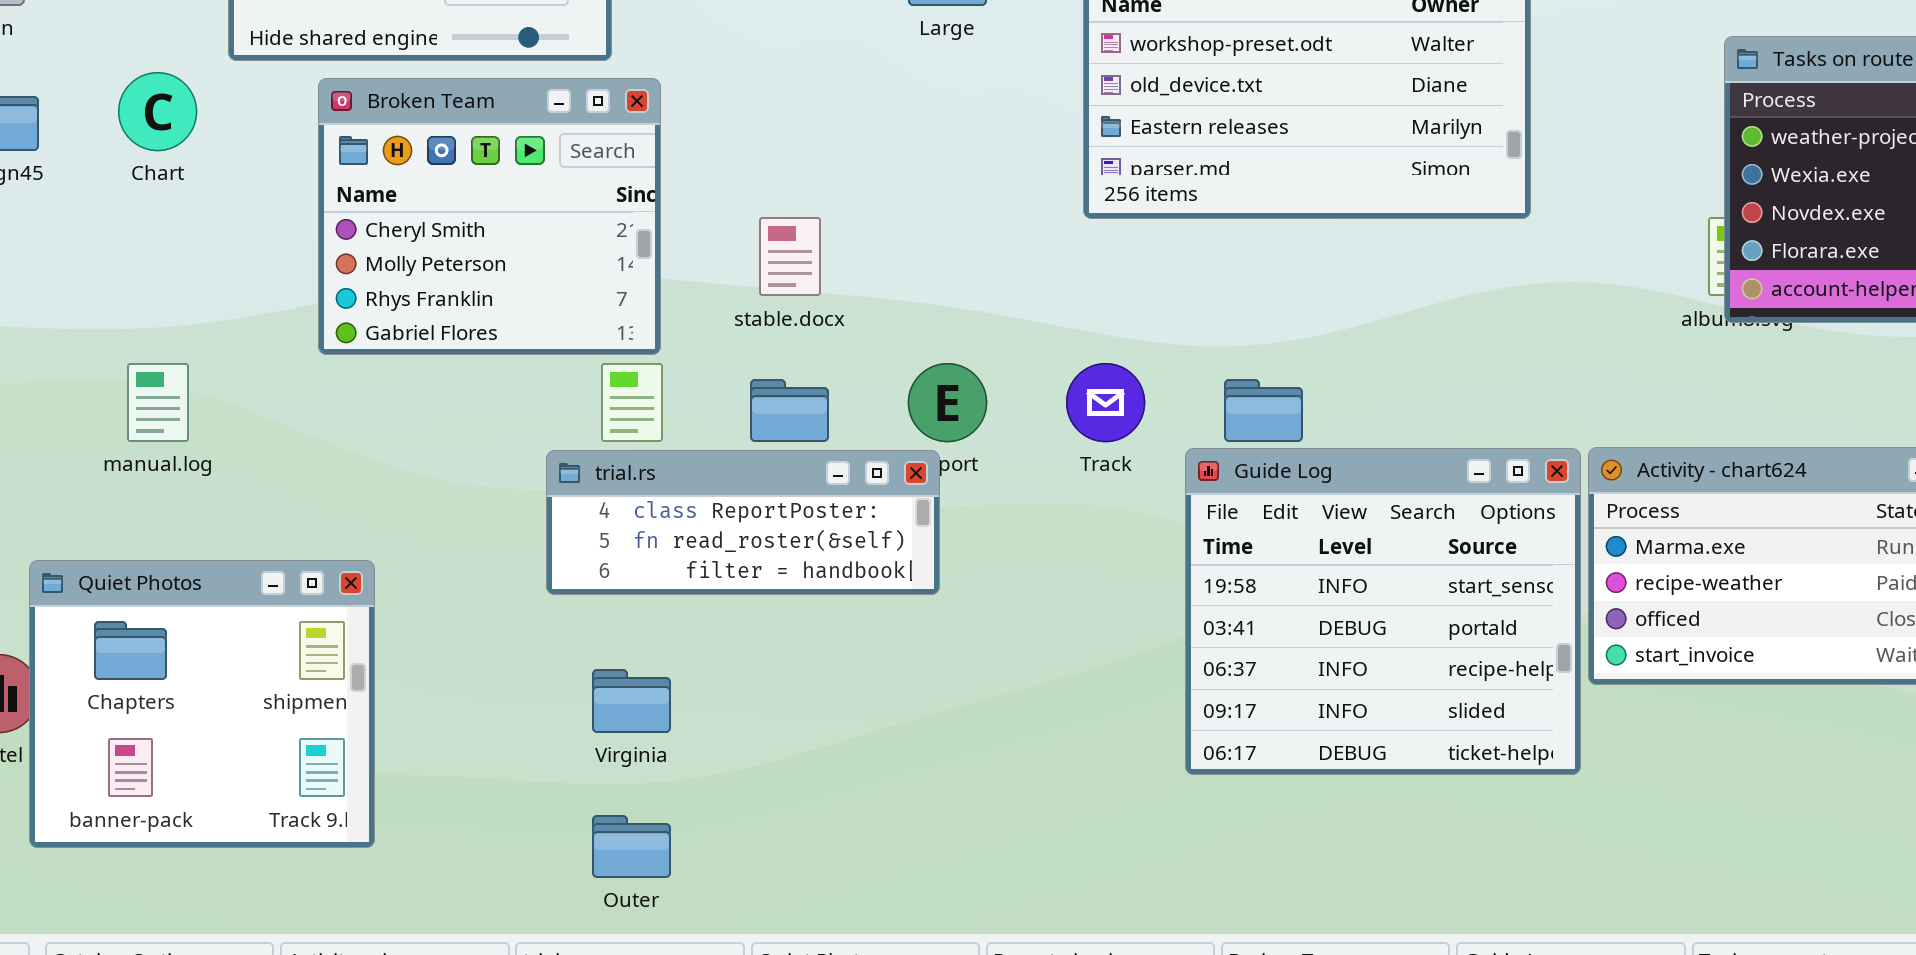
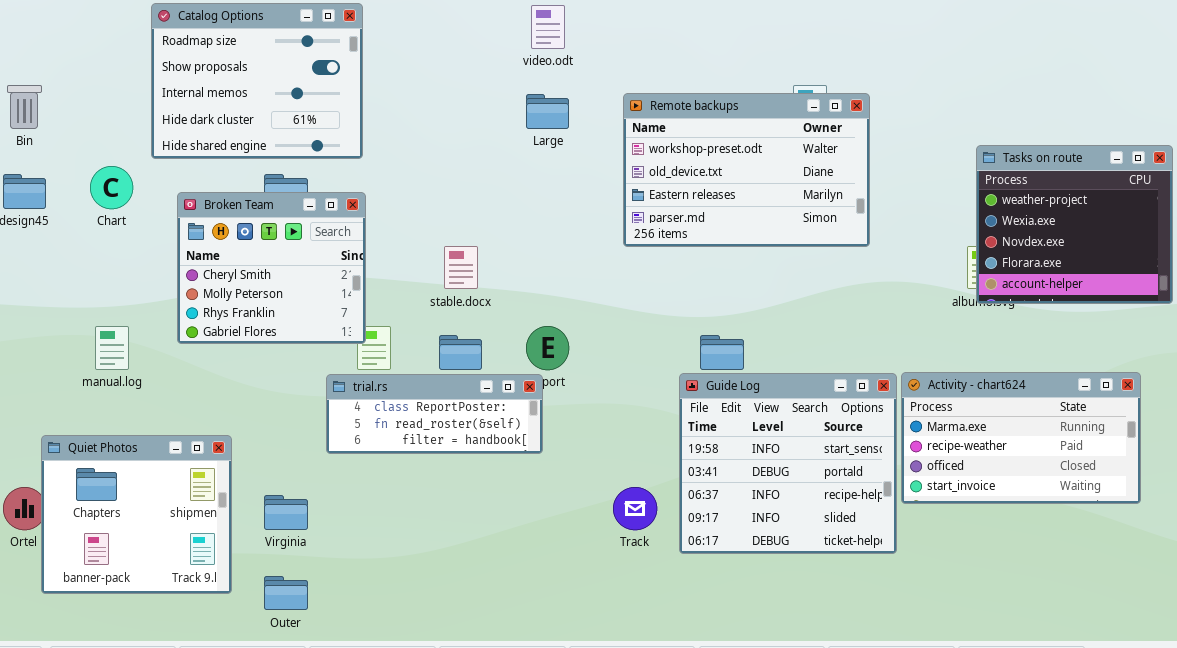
Broken Team: [318,78,661,355] -> [177,192,366,344], moved
Track: [1066,363,1145,442] -> [613,487,657,530], moved
Virginia: [592,669,671,733] -> [264,495,308,530], moved
Outer: [592,815,671,878] -> [264,576,308,610], moved

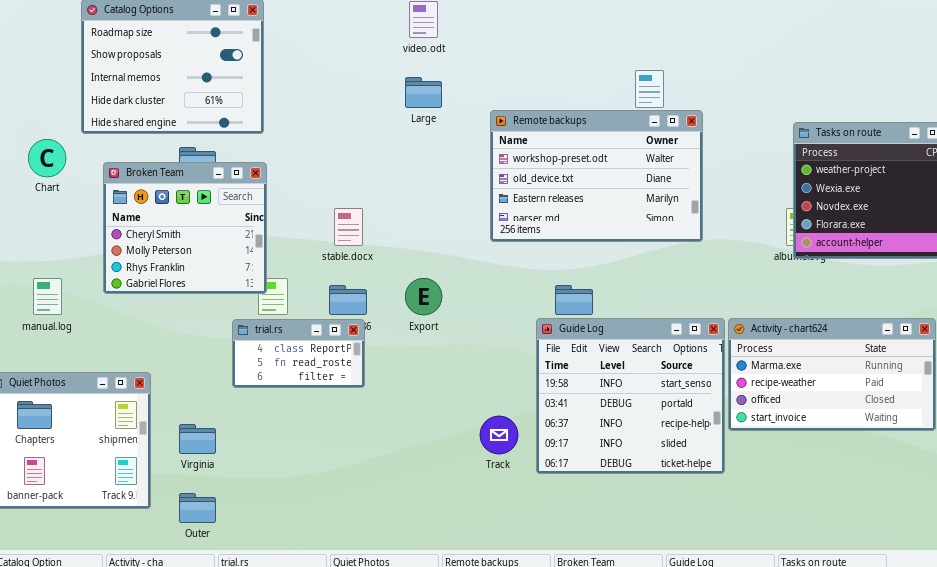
Remote backups: [623,93,870,247] -> [490,110,703,242], moved
trial.rs: [326,374,543,454] -> [232,319,365,388], resized

